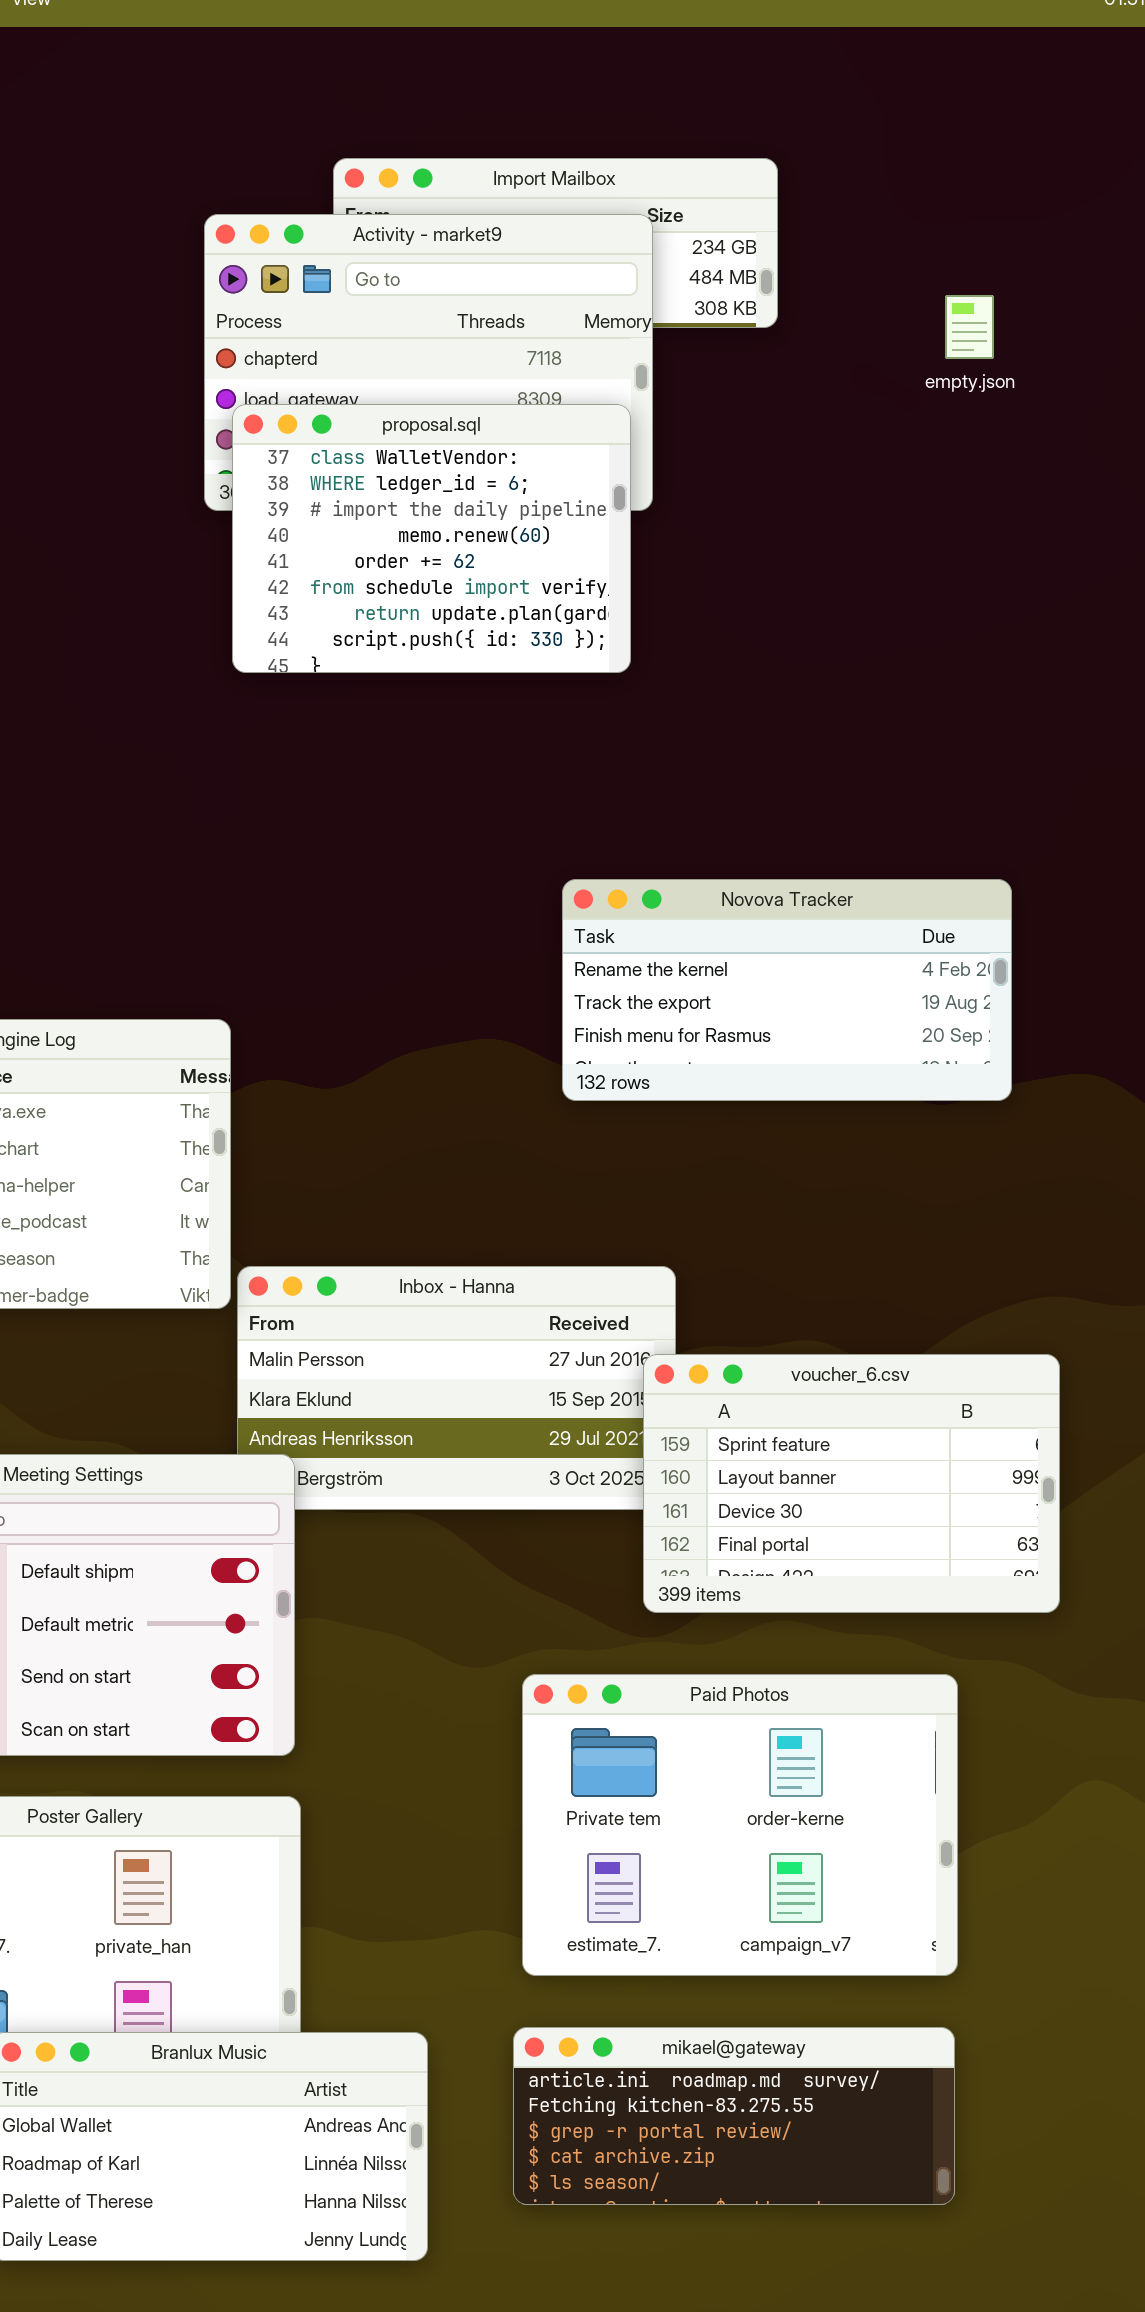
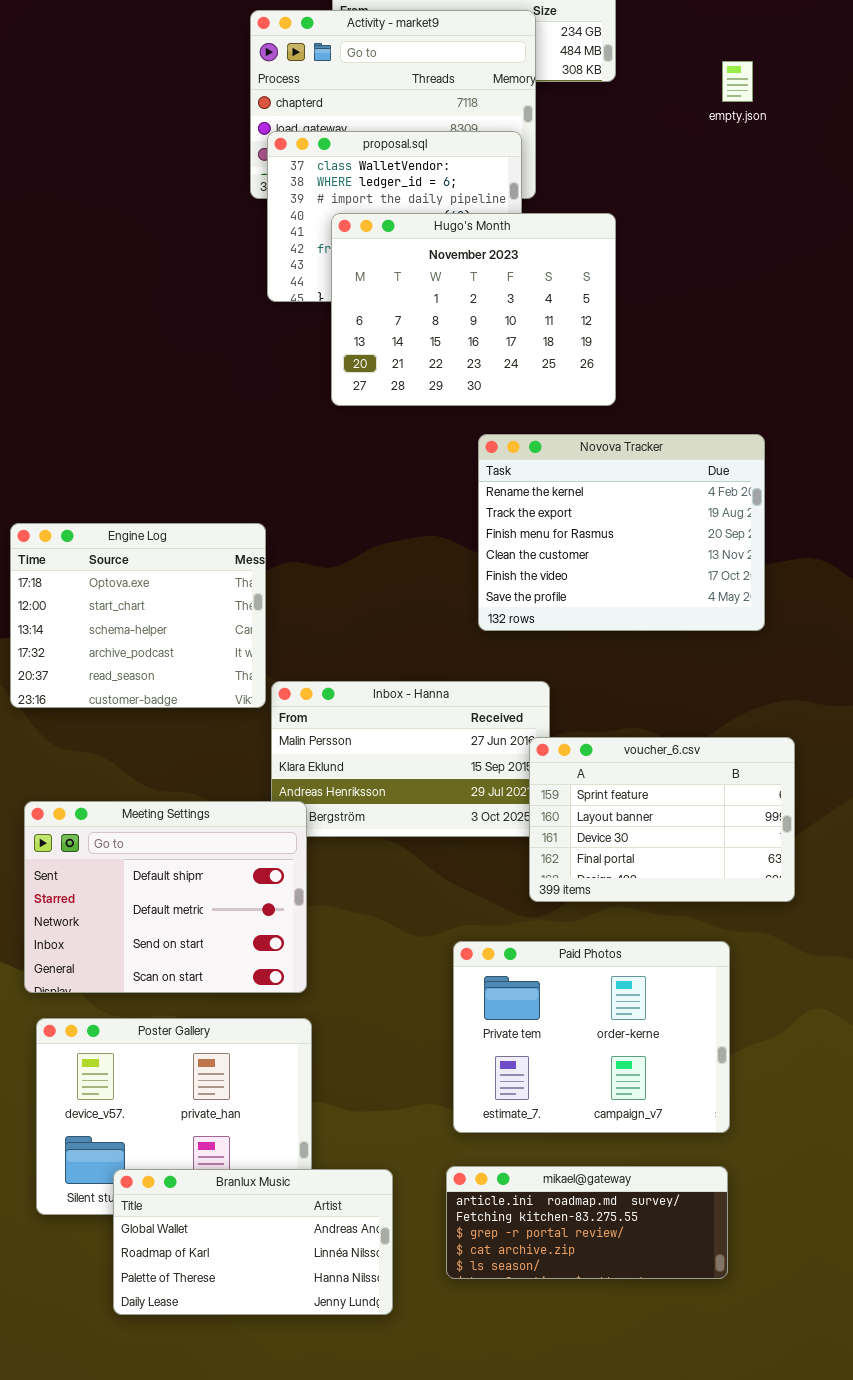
Hugo's Month: none -> [331,213,616,406], opened
Novova Tracker: [562,879,1012,1101] -> [478,434,765,631], resized

